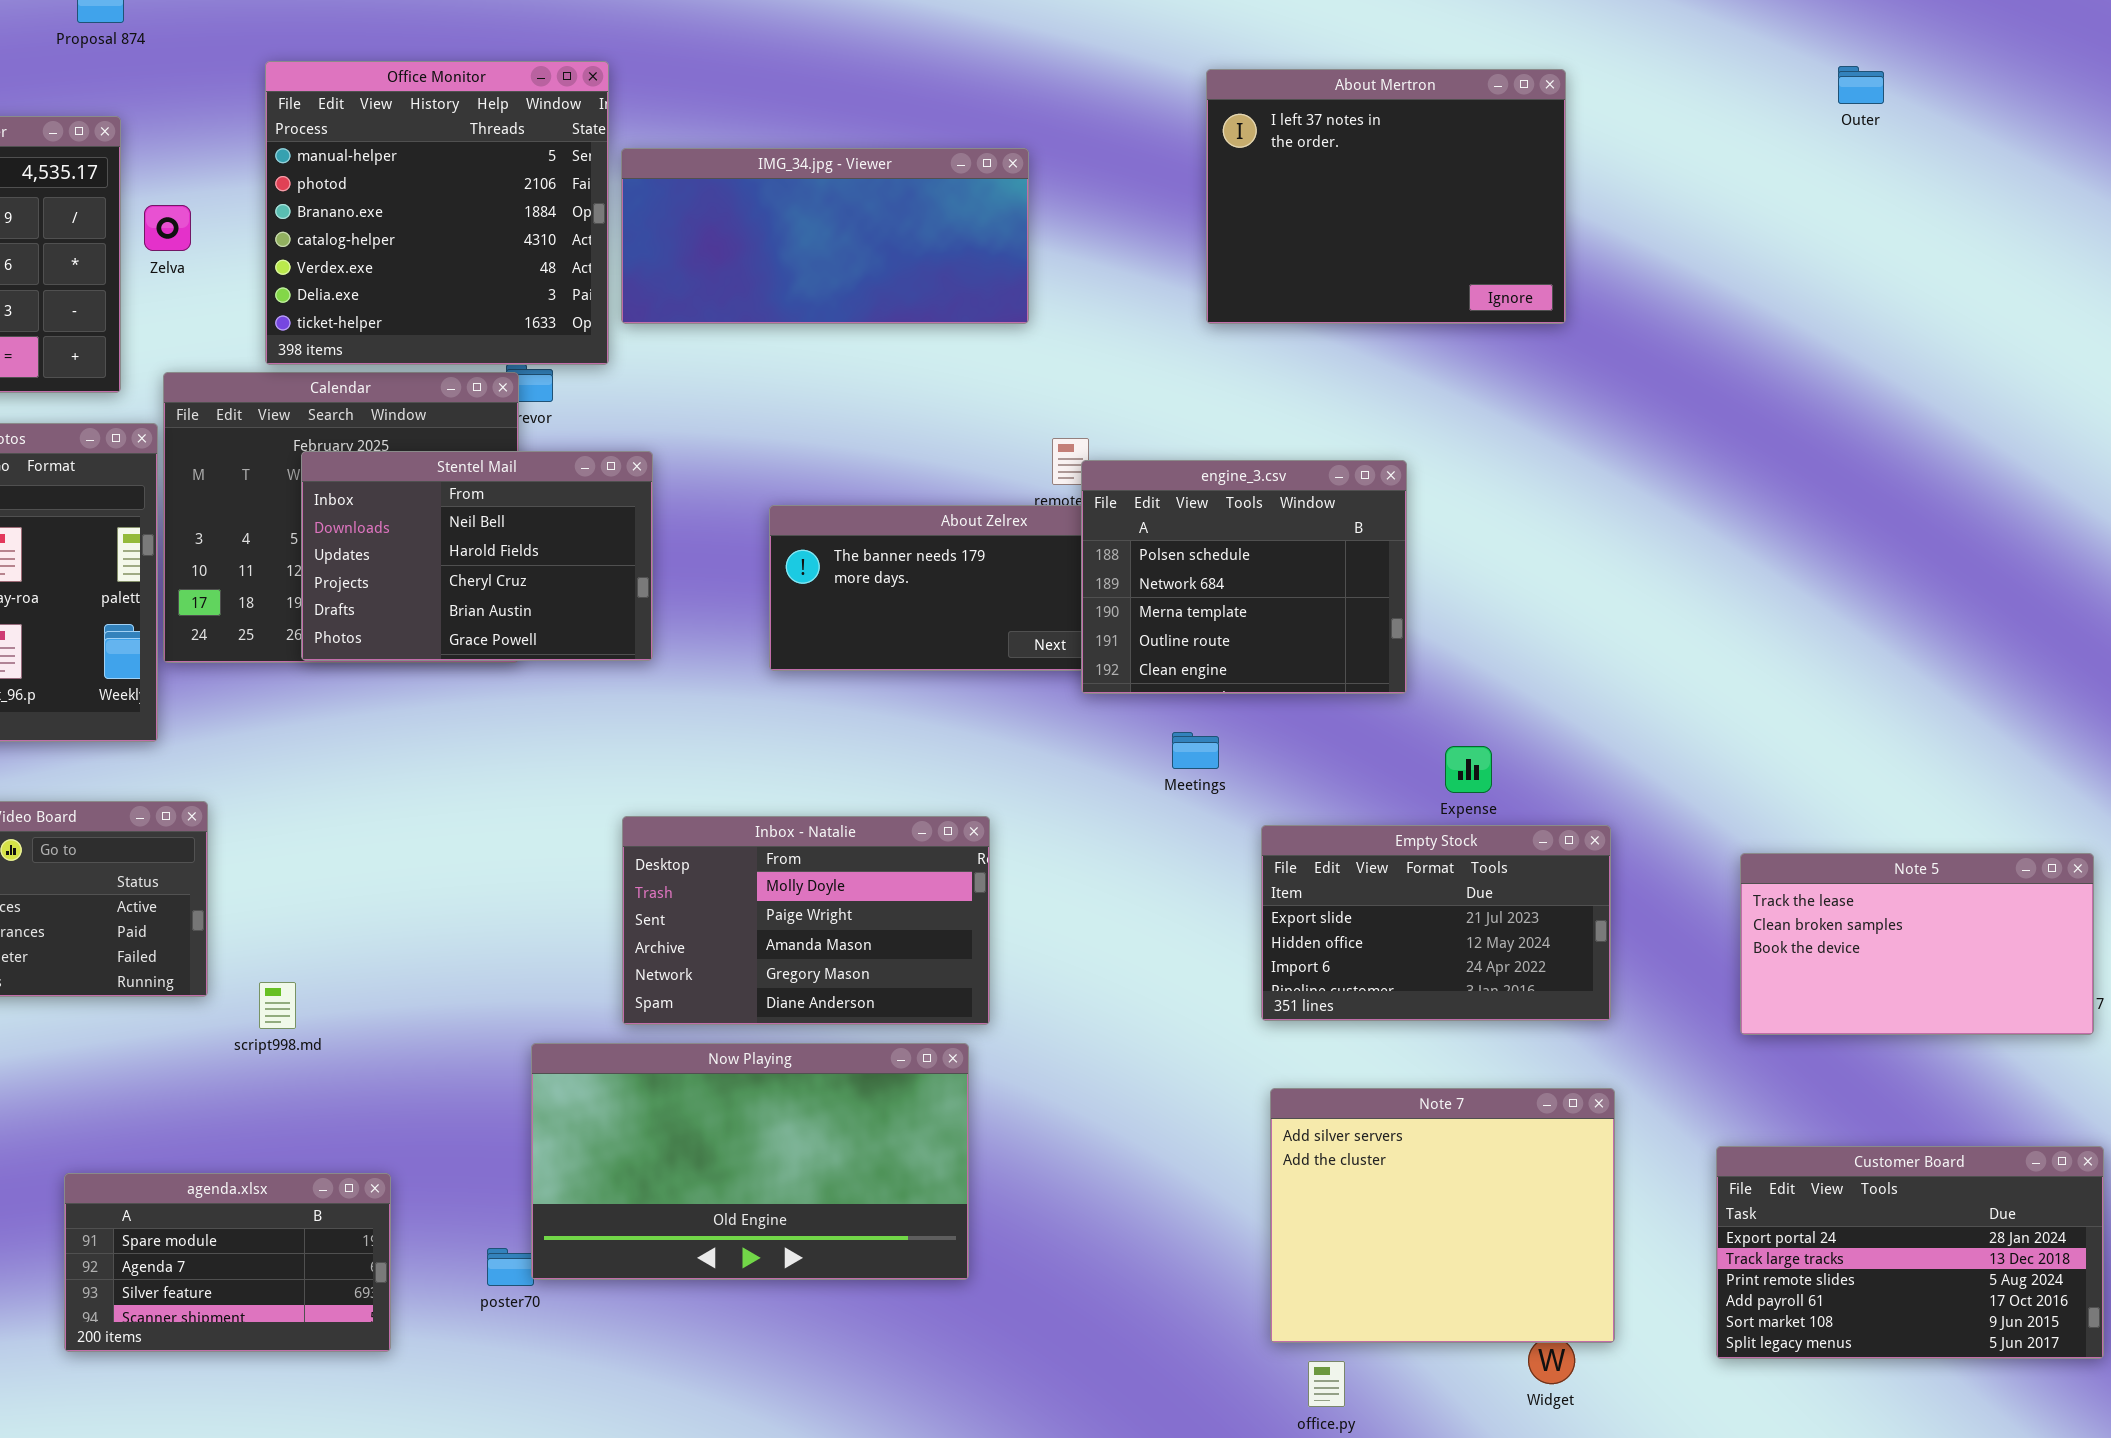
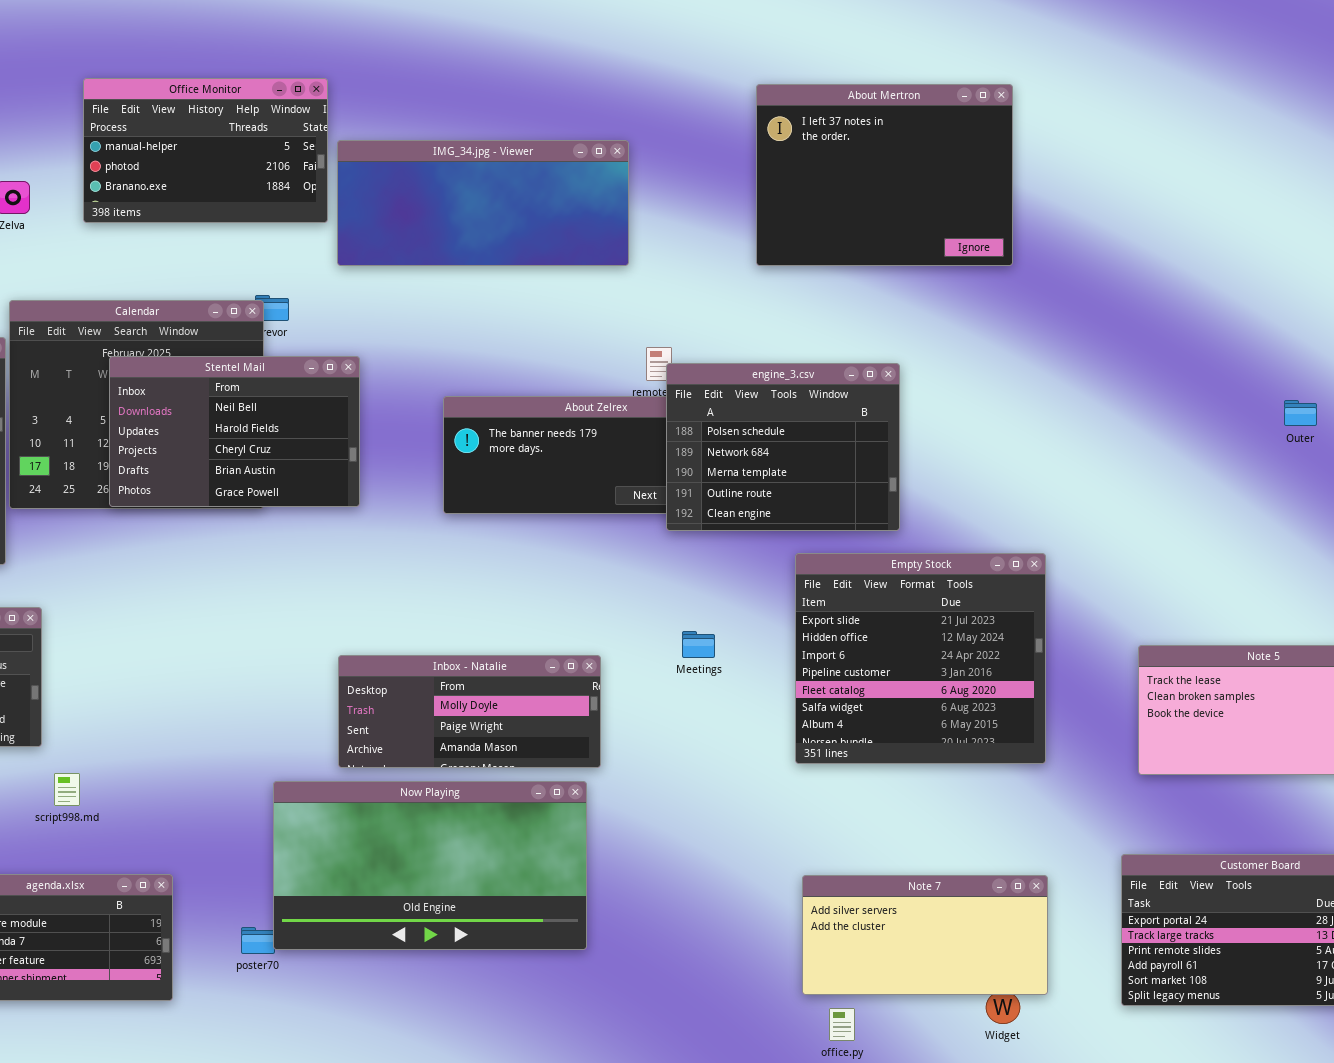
Office Monitor: [265,61,609,365] -> [83,78,328,223], resized
Outer: [1838,66,1884,104] -> [1284,400,1317,426], moved
Meetings: [1172,732,1219,769] -> [682,631,715,658], moved
Inbox - Natalie: [622,816,990,1025] -> [338,655,601,768], resized
Empty Stock: [1261,825,1611,1021] -> [795,553,1046,764], resized
script998.md: [259,982,296,1029] -> [54,773,80,806], moved
Note 7: [1270,1088,1615,1343] -> [802,875,1048,995], resized

